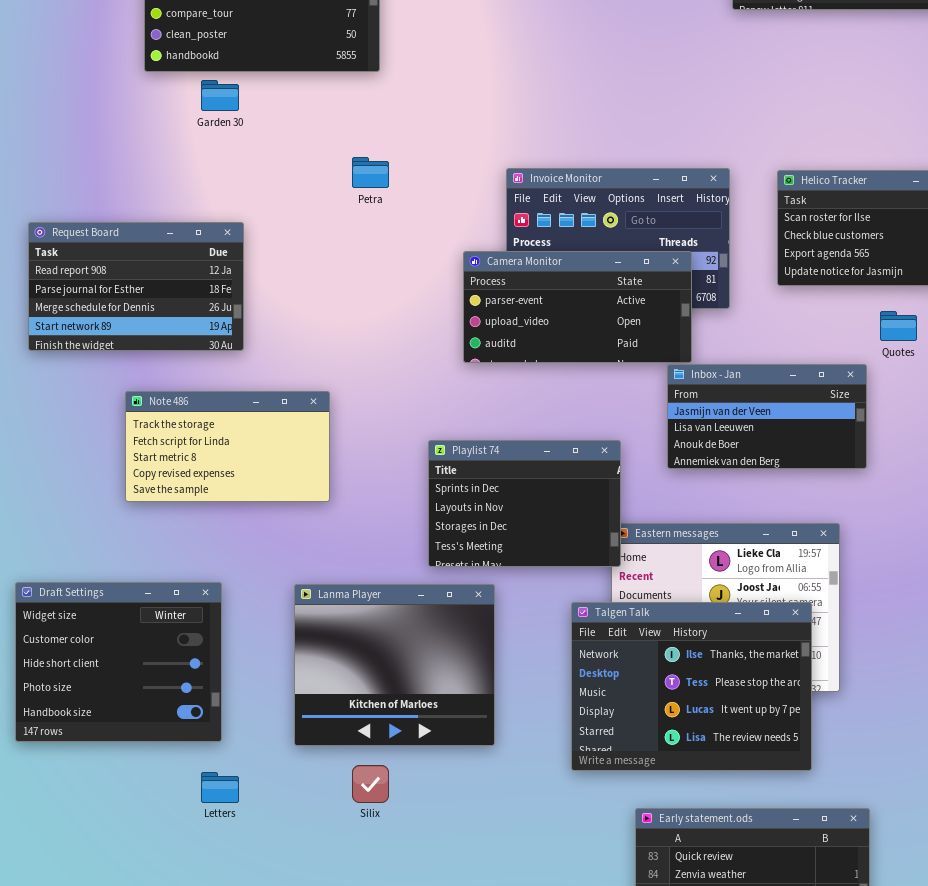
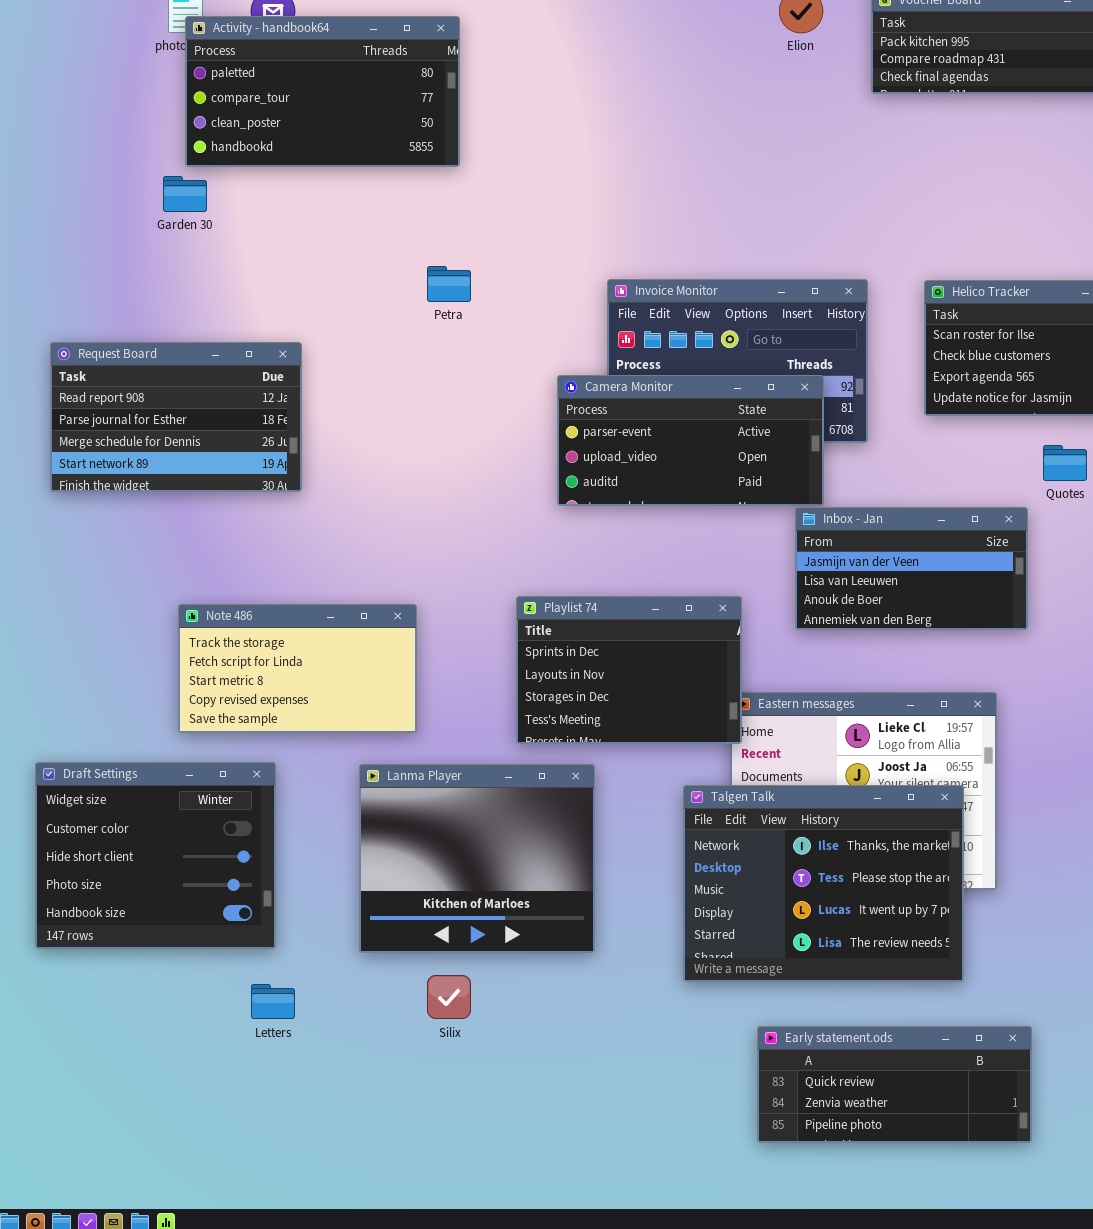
Garden 30: [201,80,239,111] -> [163,176,207,212], moved
Note 486: [125,391,330,502] -> [178,604,417,733], moved

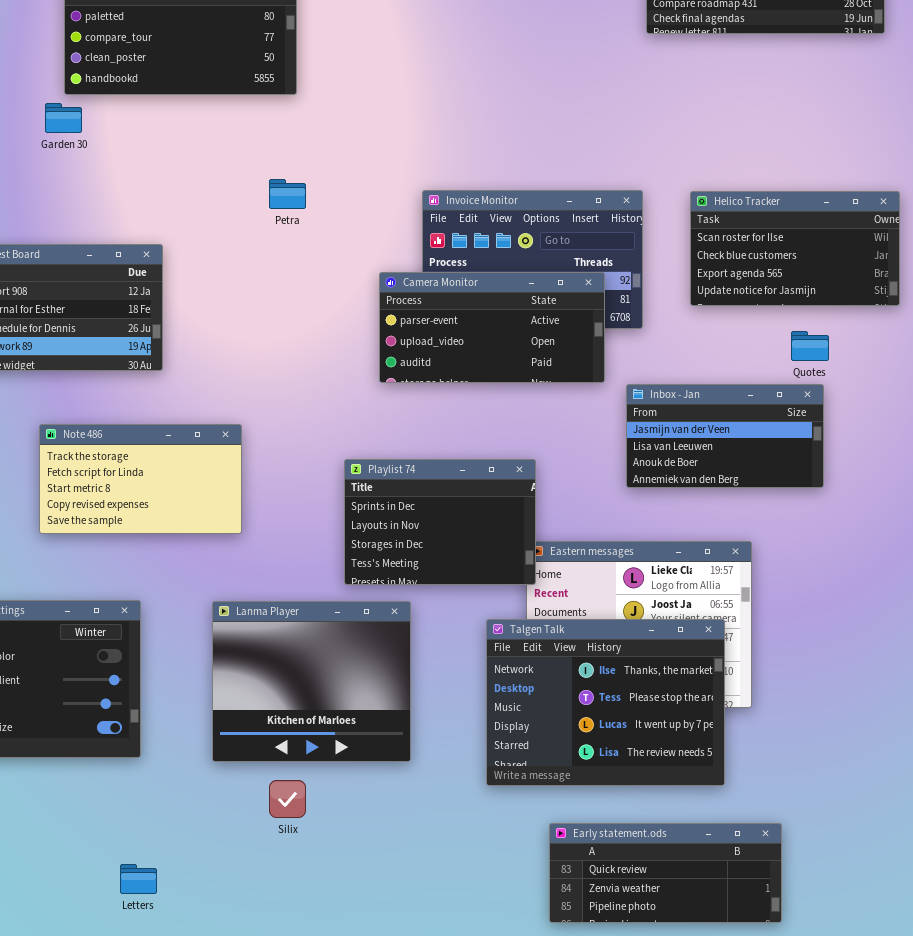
Inbox - Jan: [795,507,1028,630] -> [626,384,824,488], moved
Note 486: [178,604,417,733] -> [39,424,242,534], moved
Letters: [251,984,295,1019] -> [120,864,157,894], moved

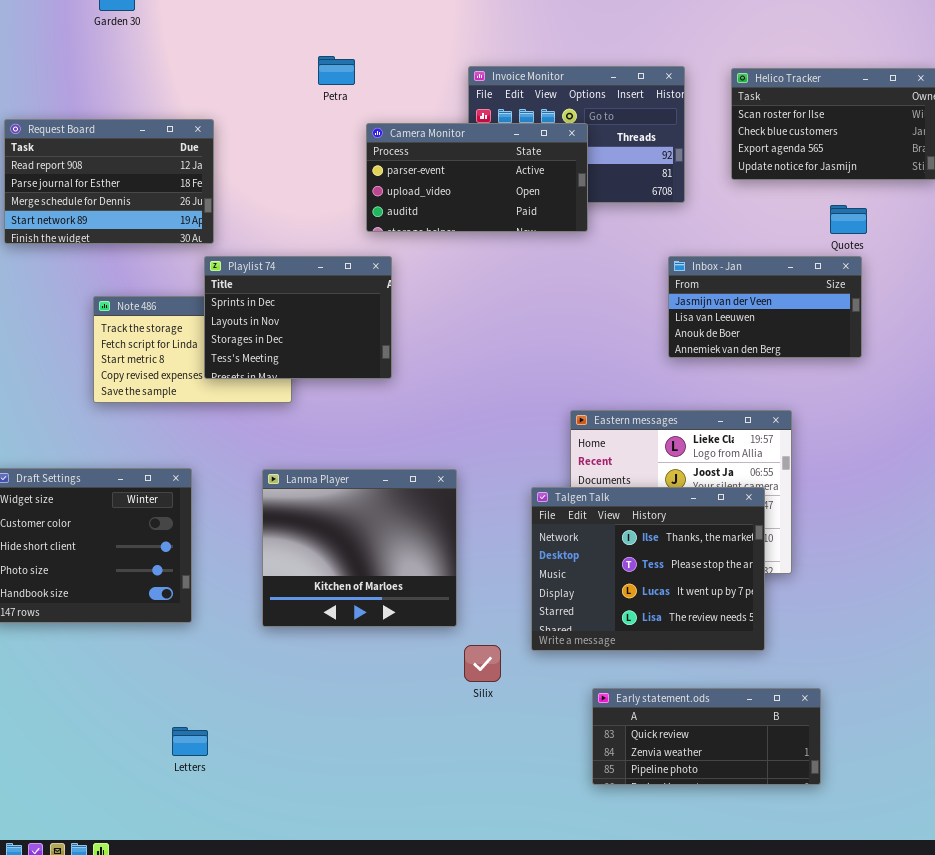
Camera Monitor: [379,272,605,383] -> [366,123,588,232], moved
Playlist 74: [344,459,536,585] -> [204,256,392,379], moved
Silix: [269,780,306,818] -> [464,645,501,682], moved

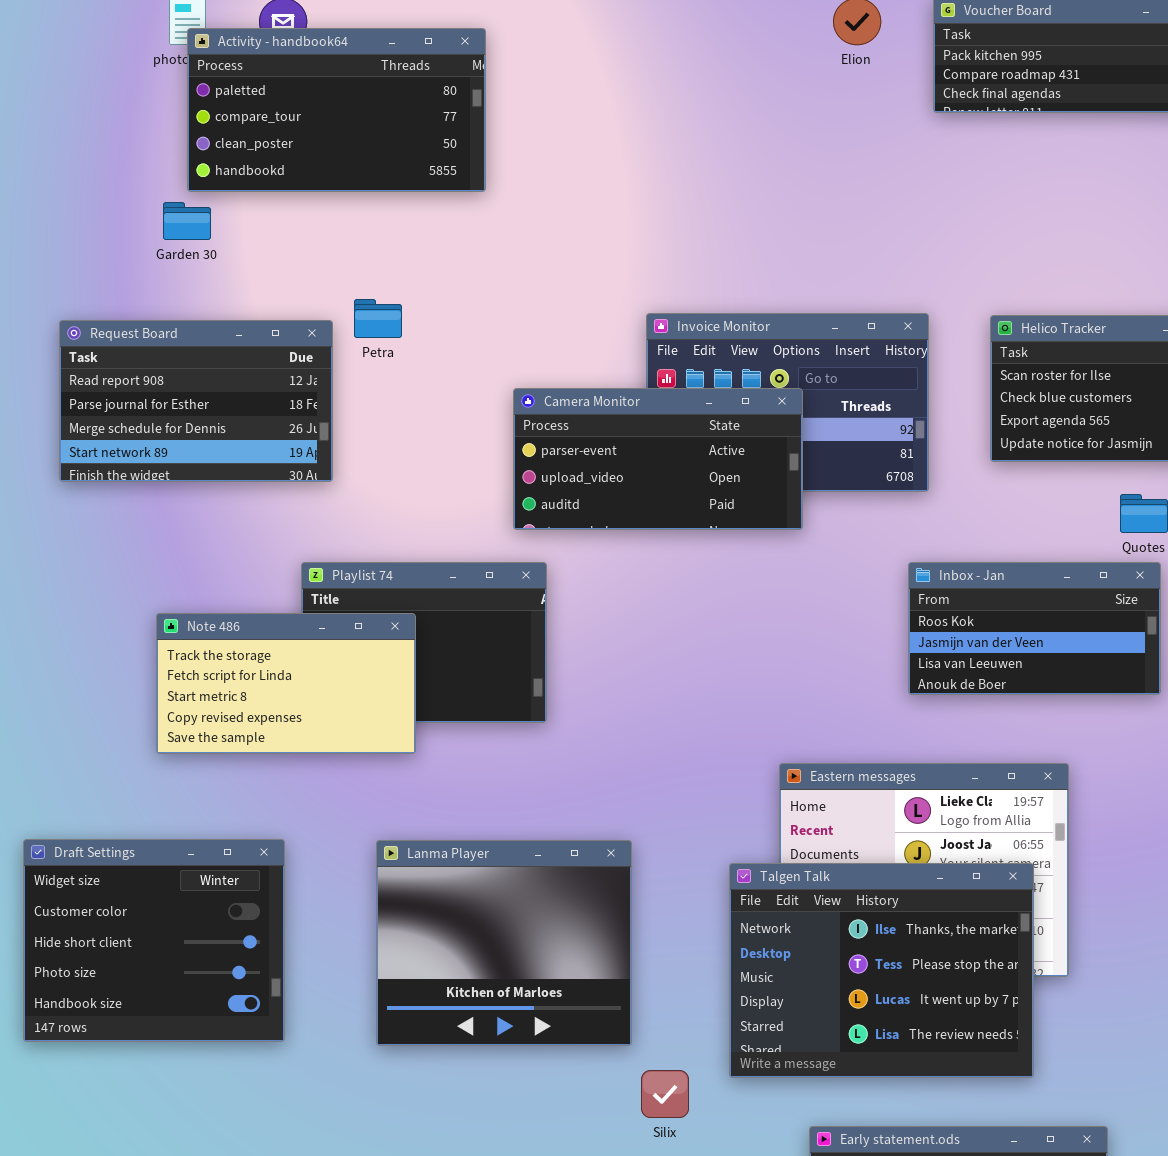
Petra: [318,56,355,85] -> [354,299,402,338], moved
Request Board: [4,119,214,244] -> [59,320,333,482], moved
Inbox - Jan: [668,256,862,358] -> [908,562,1161,695], scrolled up 1 row
Note 486: [93,296,292,403] -> [156,613,416,754], raised

